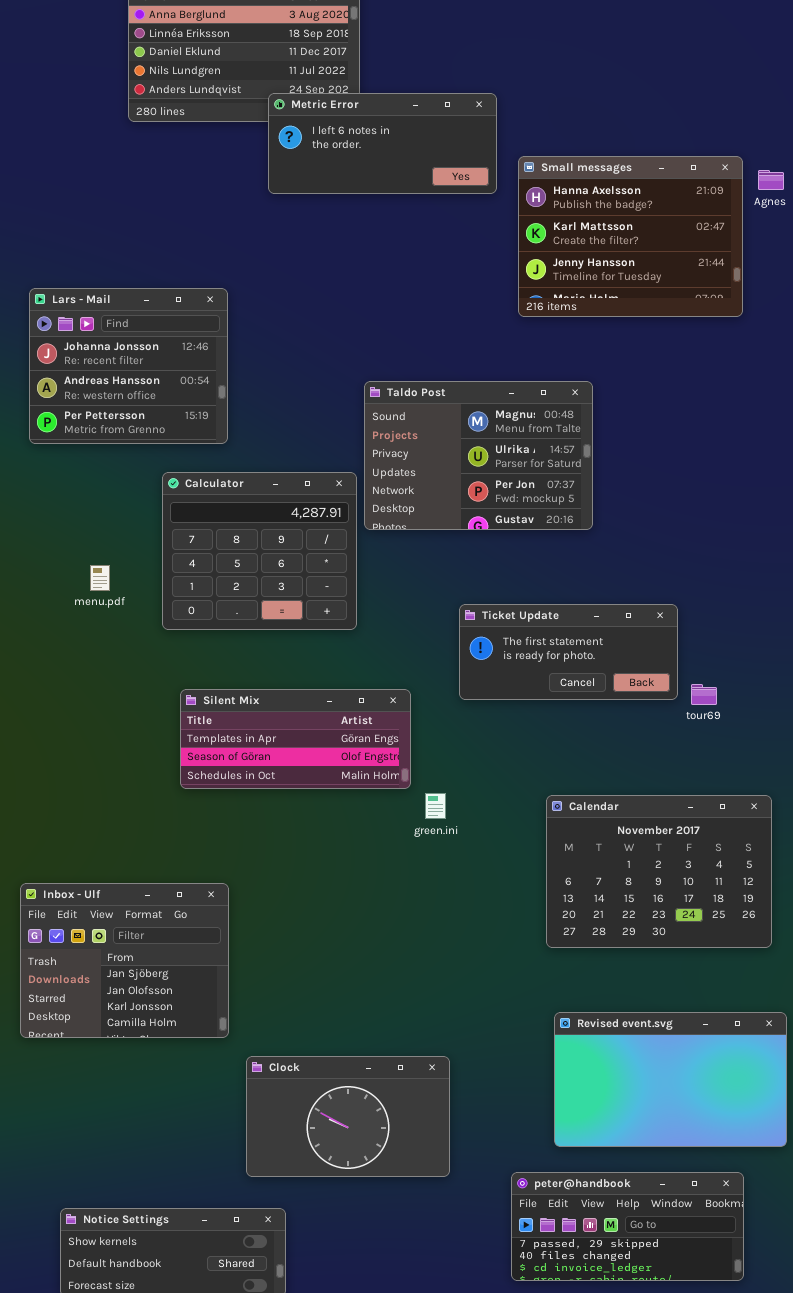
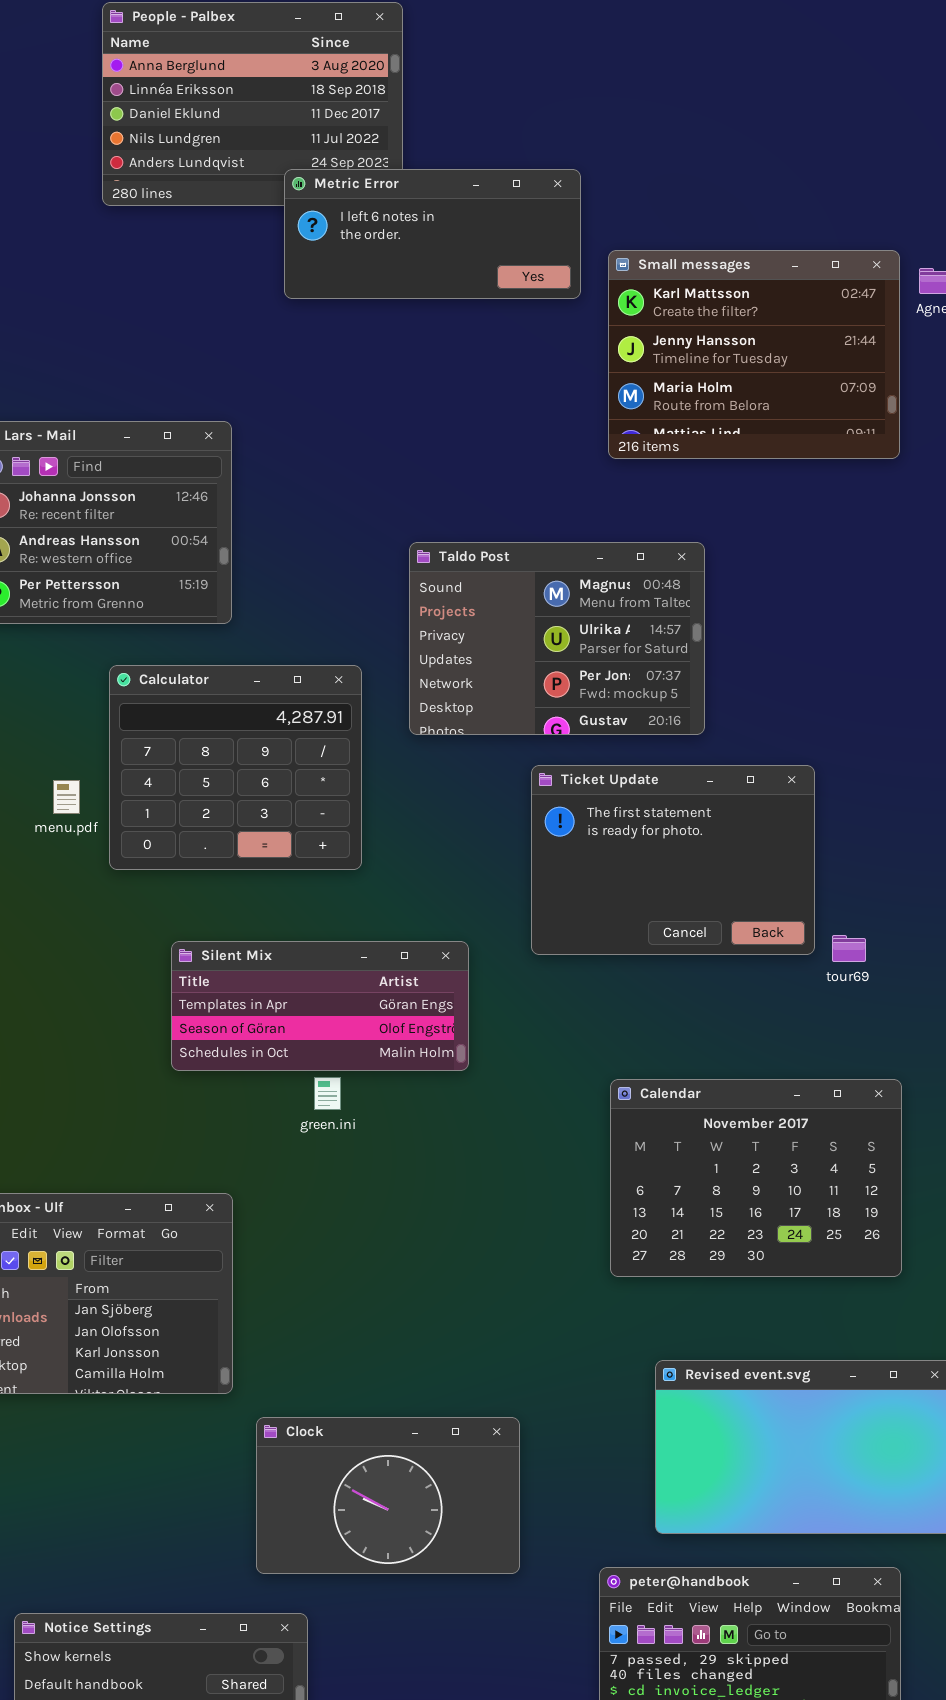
Small messages: [518,156,743,317] -> [608,250,900,459], scrolled down 1 row
Calculator: [162,472,357,630] -> [109,665,362,870], moved
Ticket Update: [459,604,678,700] -> [531,765,815,955], resized
green.ini: [425,793,446,819] -> [314,1077,341,1110], moved
Calendar: [546,795,772,948] -> [610,1079,902,1277], moved

